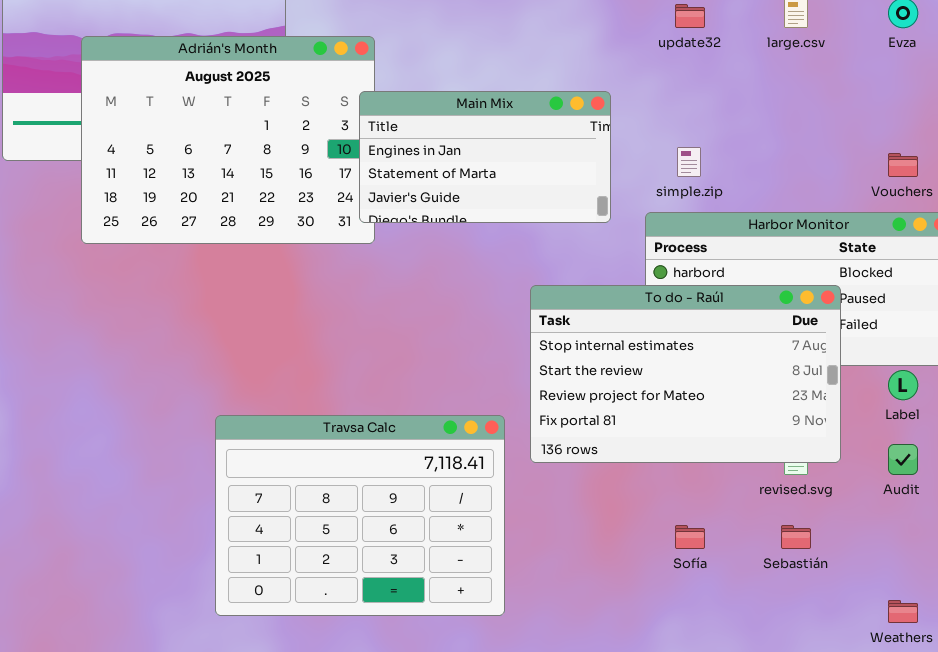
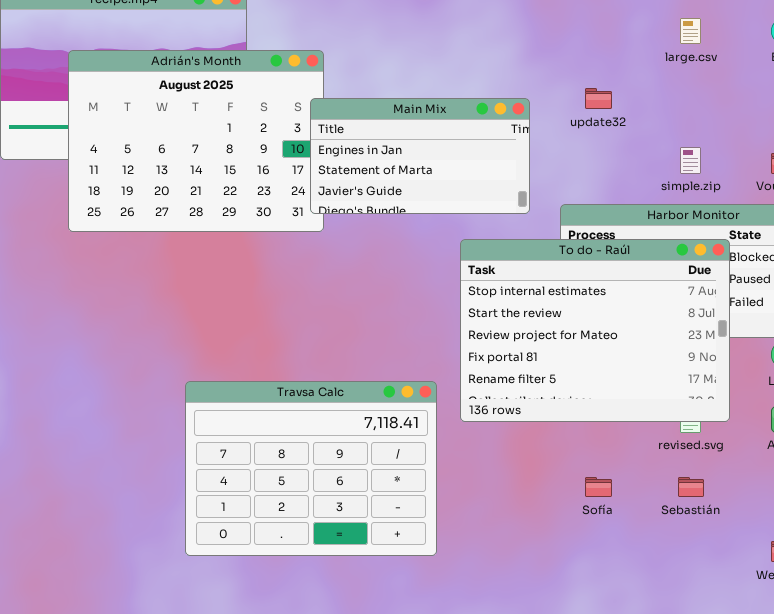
update32: [675,4,705,28] -> [585,88,612,109], moved
simple.zip: [677,147,701,177] -> [680,147,701,174], moved
To do - Raúl: [530,285,841,463] -> [460,239,730,422], resized

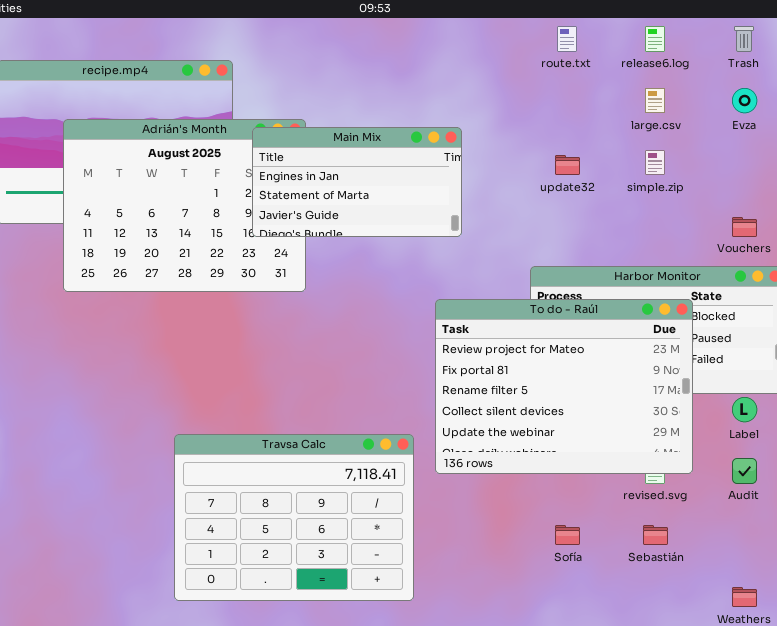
Main Mix: [310,98,530,214] -> [252,127,462,237], moved
simple.zip: [680,147,701,174] -> [645,150,665,175], moved
To do - Raúl: [460,239,730,422] -> [435,299,693,474], scrolled down 2 rows

